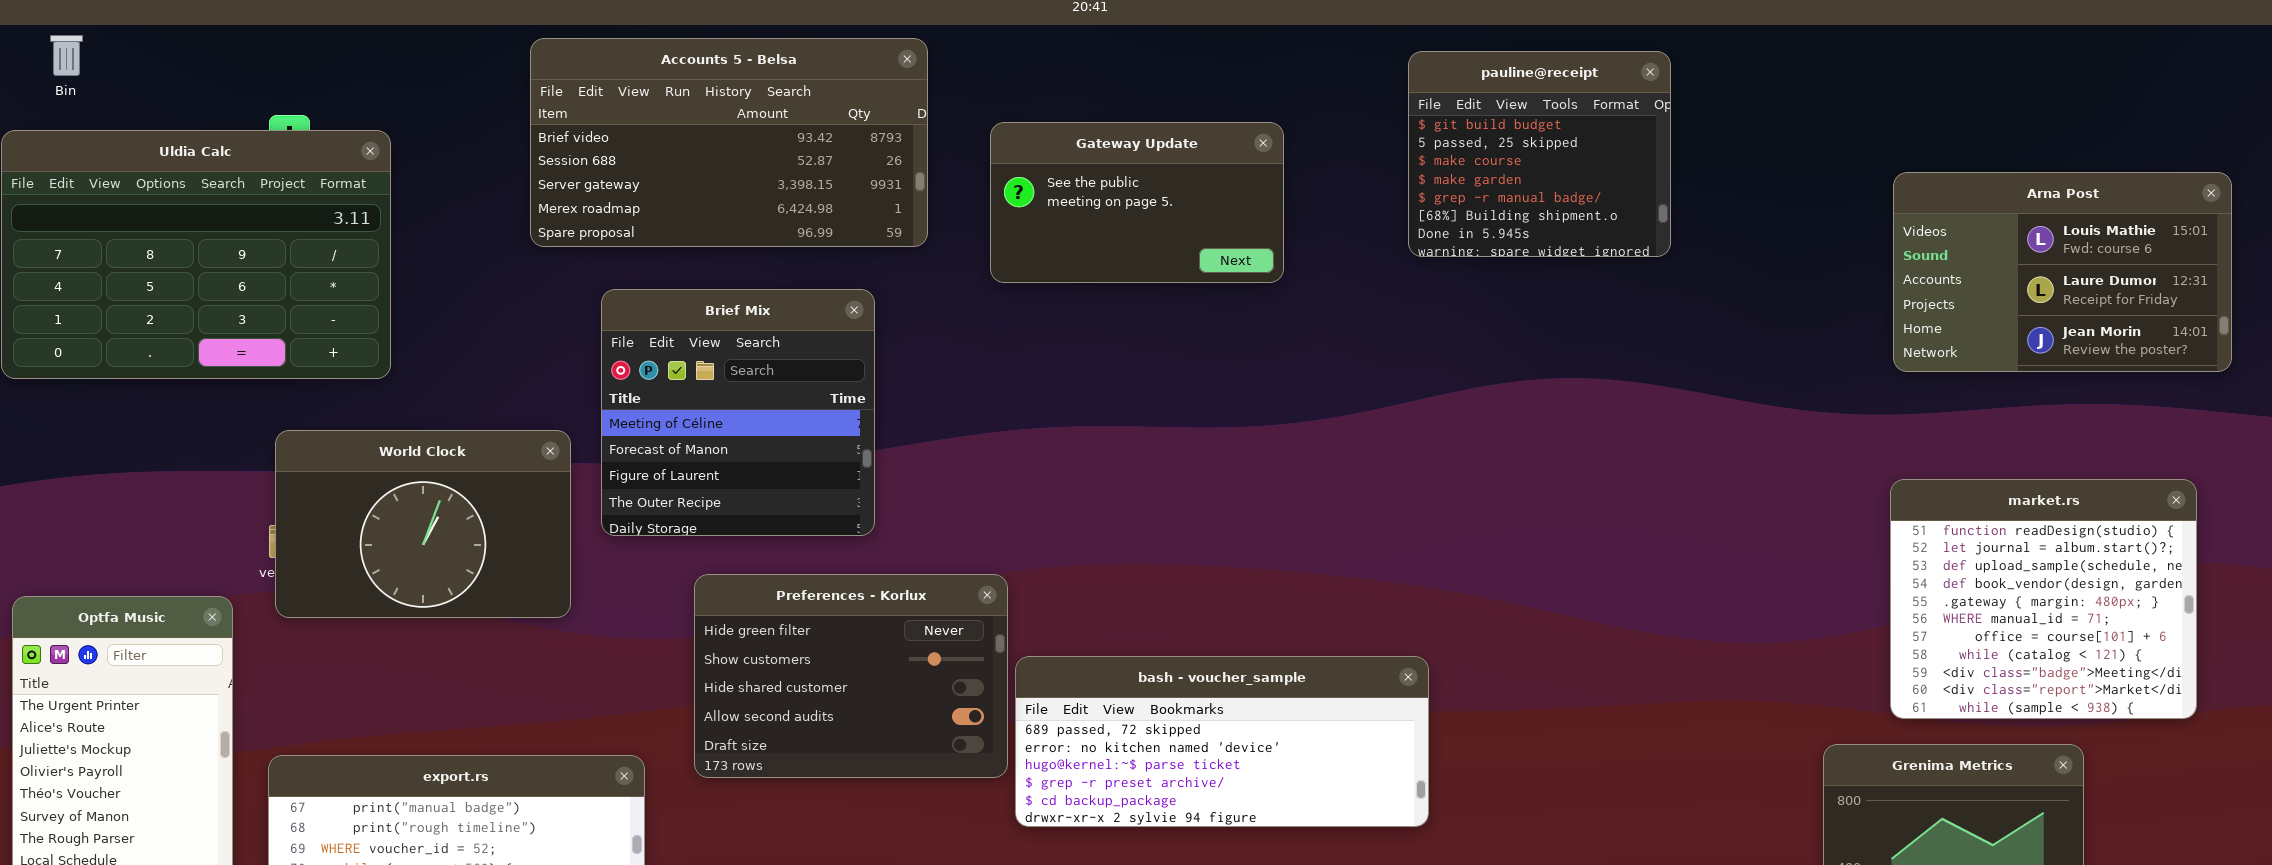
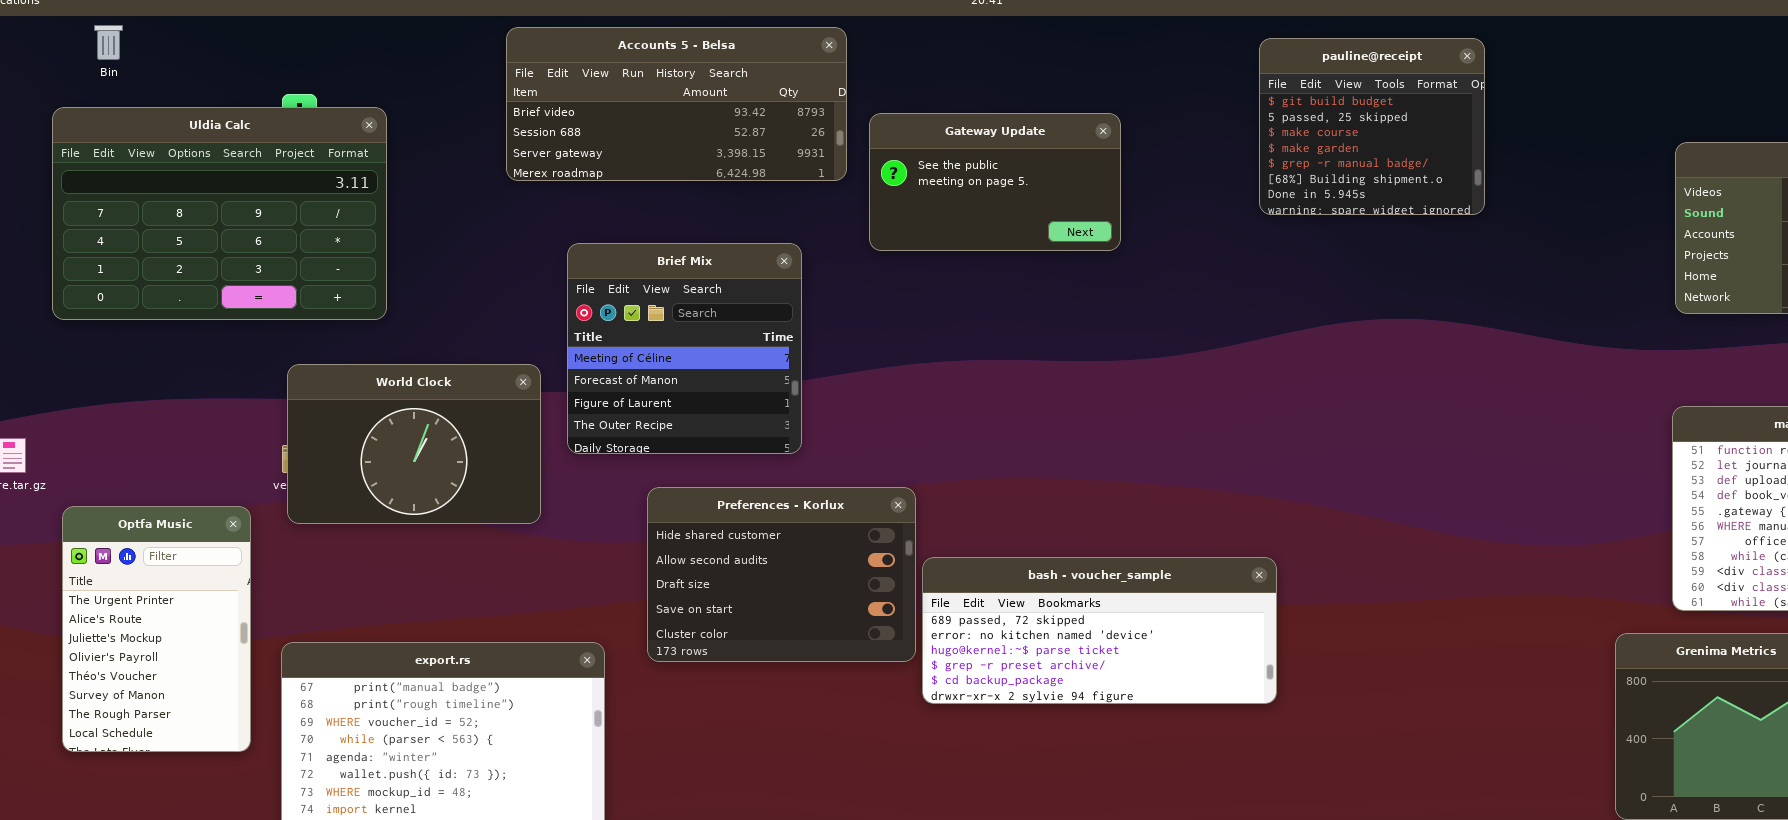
Accounts 5 - Belsa: [530,38,928,247] -> [506,27,847,181], resized
Gateway Update: [990,122,1284,283] -> [869,113,1121,251], moved
Preferences - Korlux: [694,574,1008,778] -> [647,487,916,662], scrolled down 2 rows

